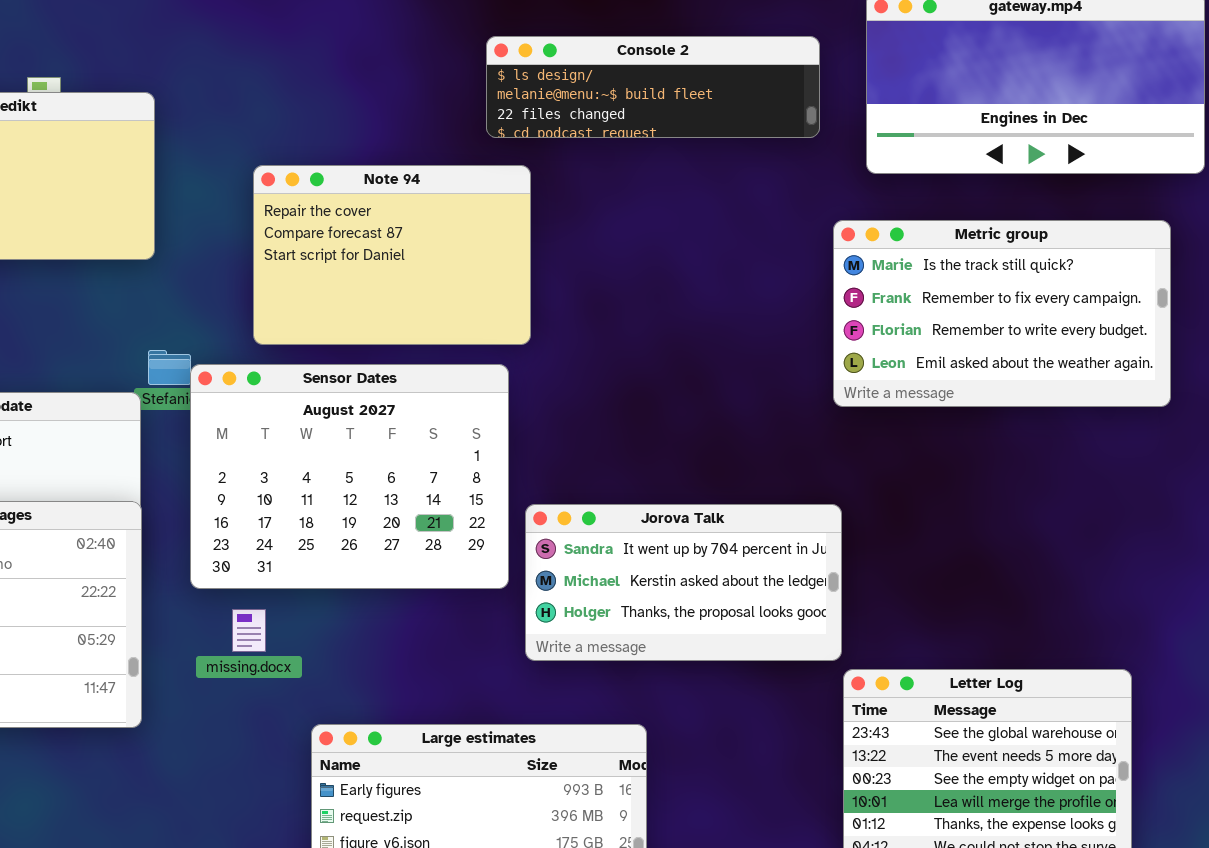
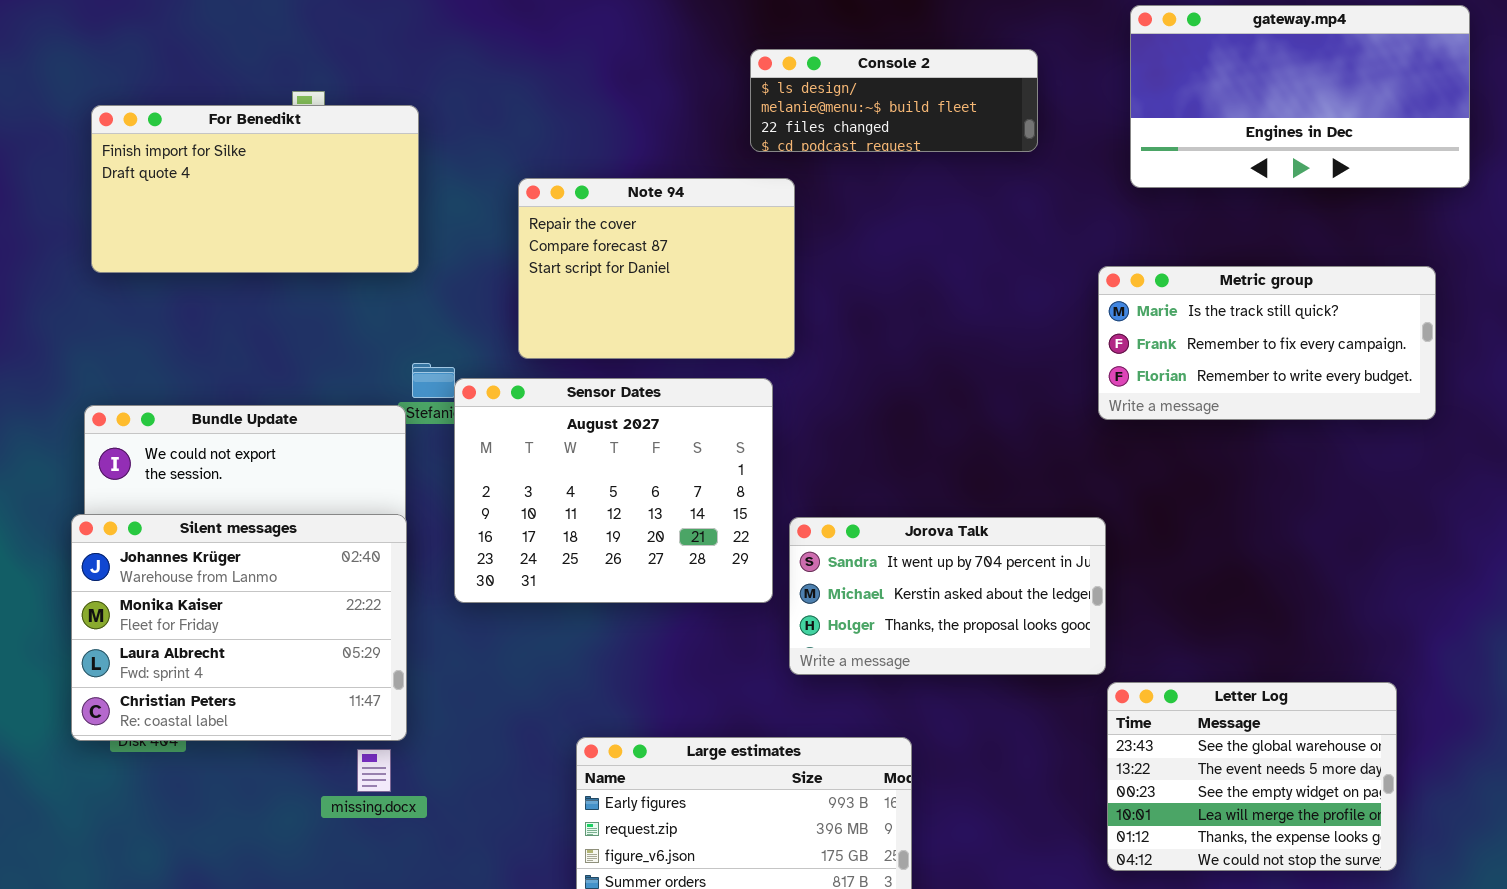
Console 2: [486,36,820,138] -> [750,49,1038,152], resized
Metric group: [833,220,1171,407] -> [1098,266,1436,420], resized
missing.docx: [232,609,266,652] -> [357,749,391,792], moved

